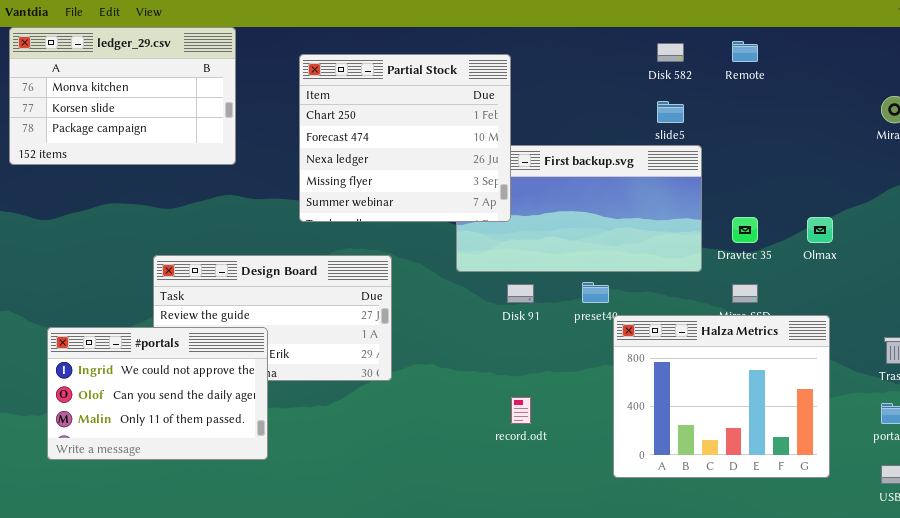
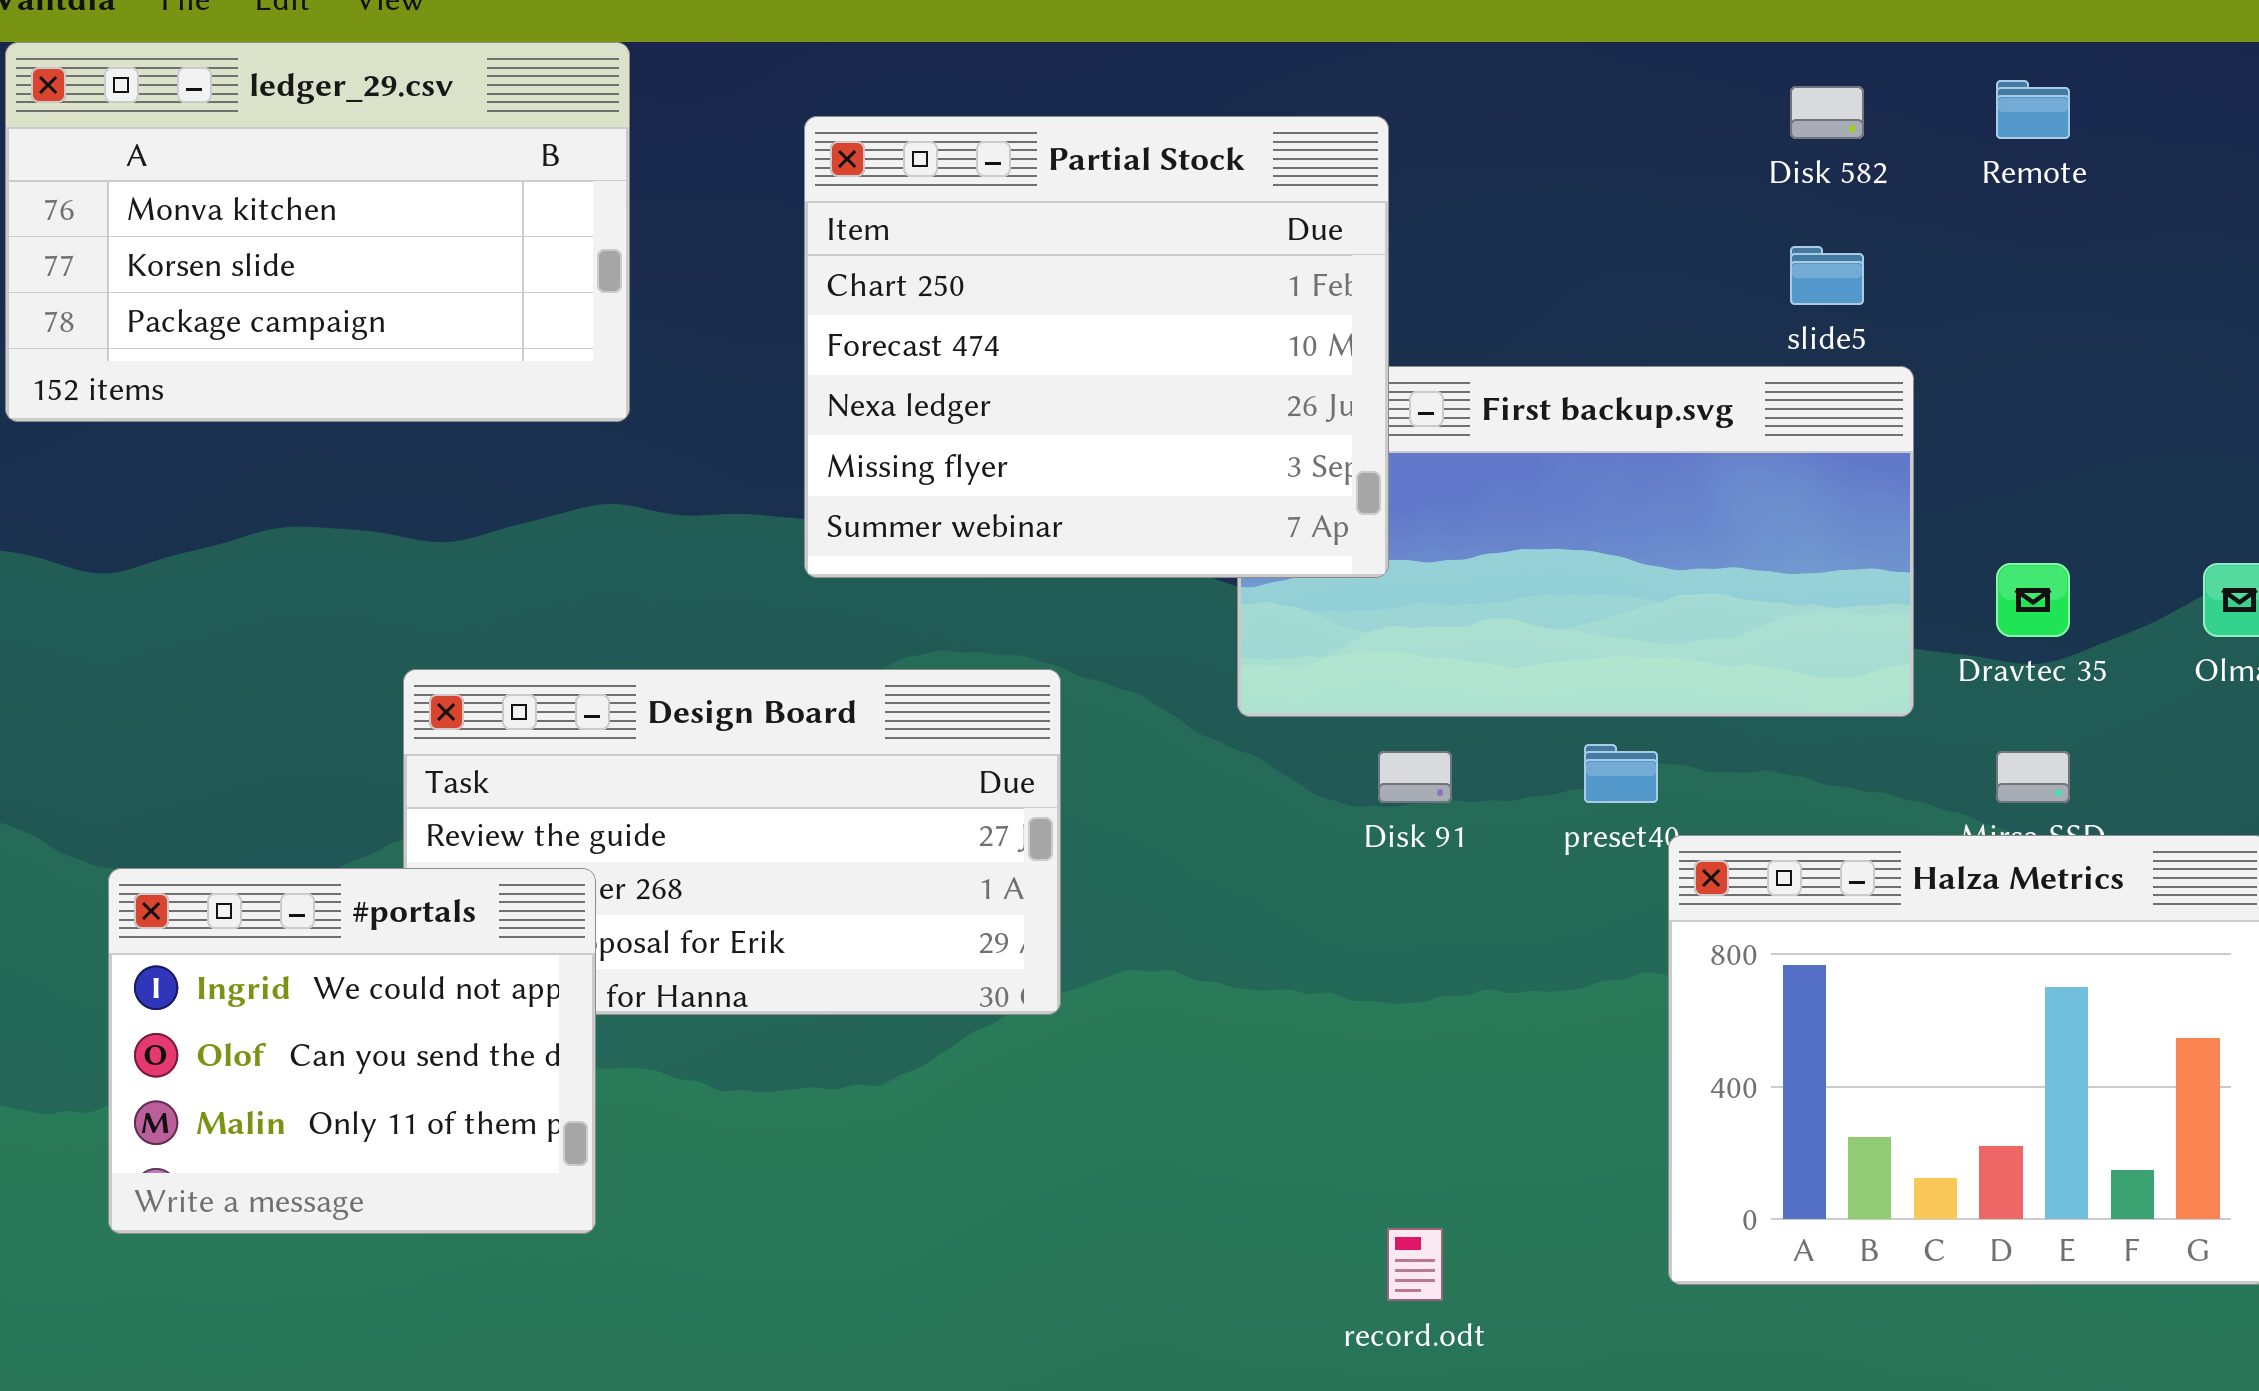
#portals: [47,327,268,460] -> [108,868,596,1234], resized
record.odt: [511,397,531,424] -> [1387,1228,1443,1301], moved

